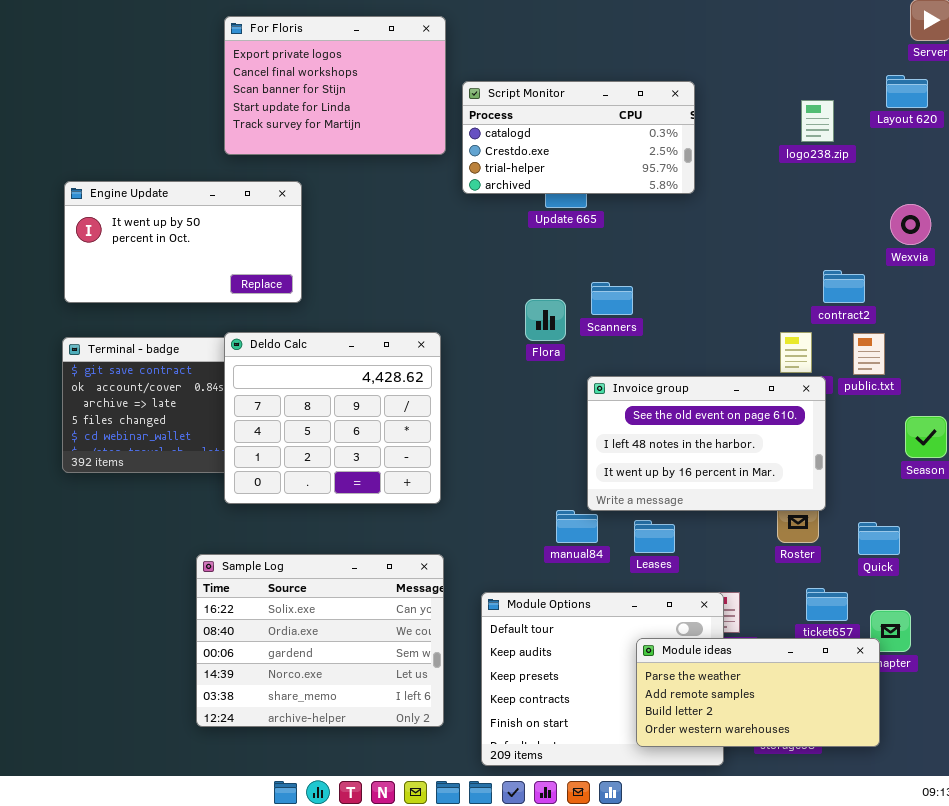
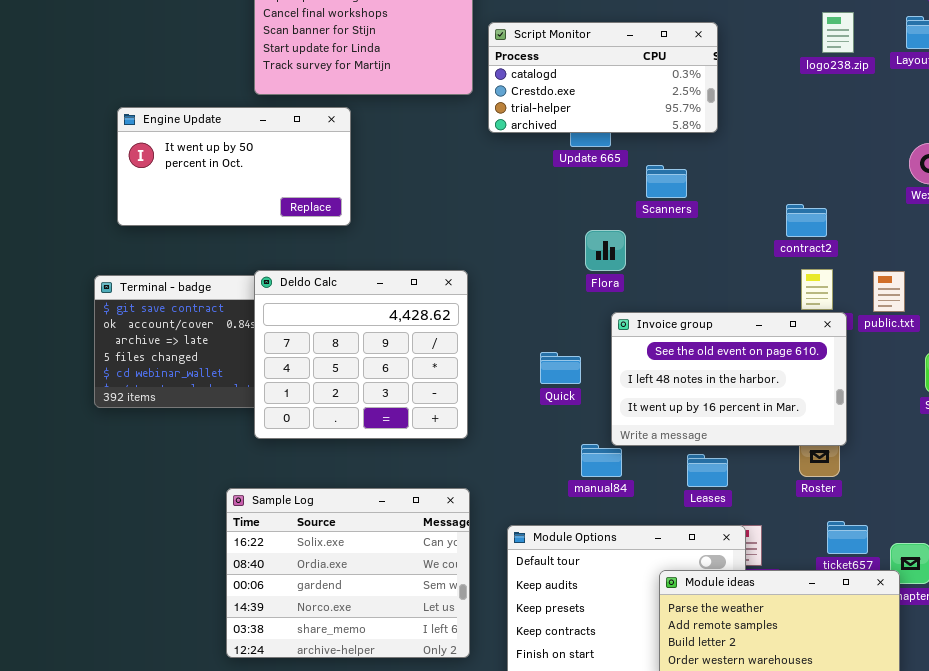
logo238.zip: [801,100,834,142] -> [822,12,854,53], moved
Engine Update: [64,181,302,303] -> [117,107,351,226], moved
contract2: [823,270,865,303] -> [786,204,827,237], moved
Scanners: [591,282,633,315] -> [646,165,687,198], moved
Flora: [525,299,566,341] -> [585,230,626,271], moved
Leases: [634,520,675,553] -> [687,454,728,487], moved
Quick: [858,522,900,555] -> [540,352,581,384], moved

